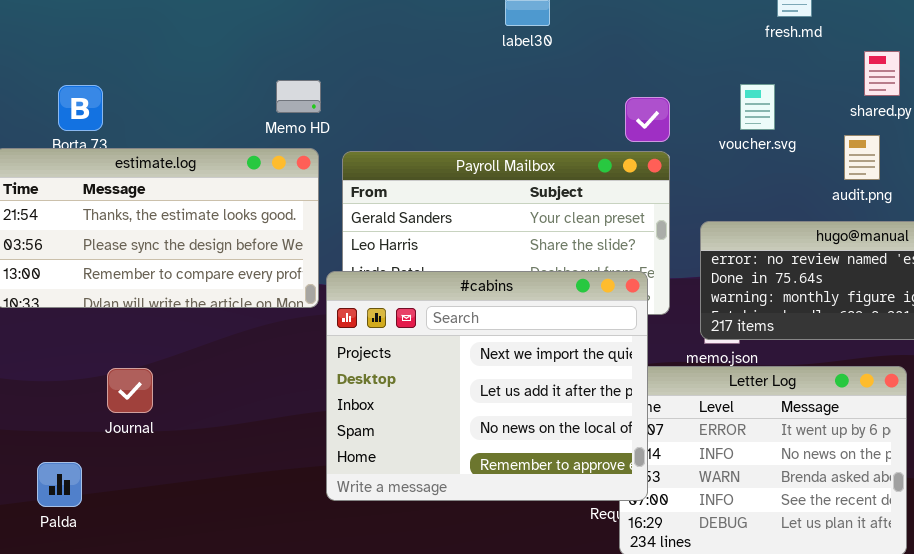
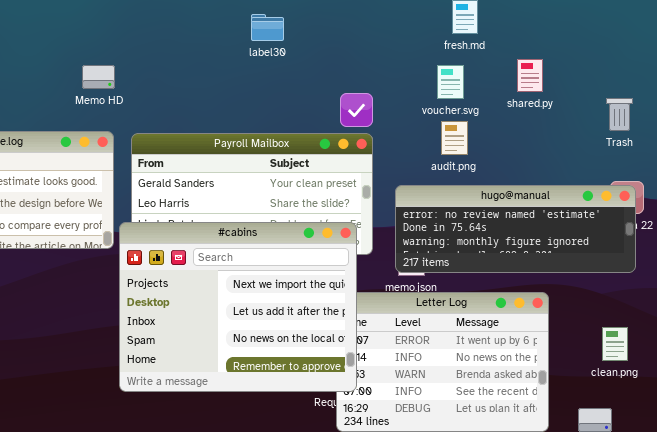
Memo HD: [276,80,321,113] -> [82,65,115,89], moved
voucher.svg: [740,84,775,130] -> [437,65,464,99], moved
audit.png: [844,135,880,180] -> [441,121,468,155], moved

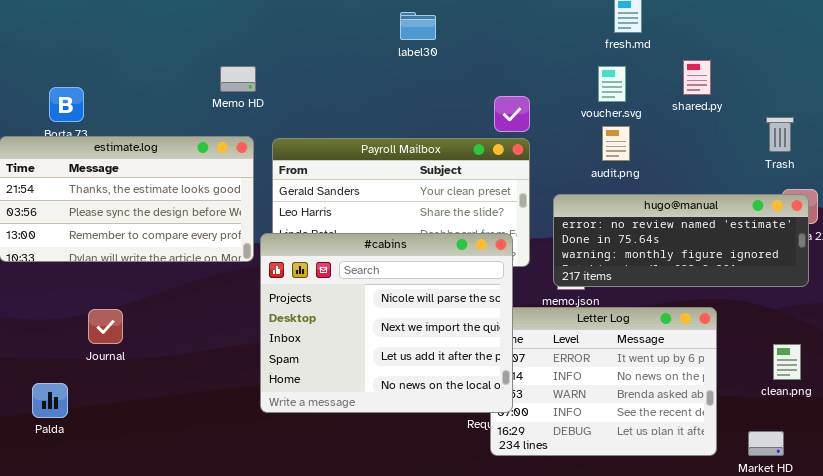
Trash: [606,98,633,131] -> [766,117,794,152], moved
#cabins: [119,222,357,392] -> [260,233,513,413], scrolled up 1 row

